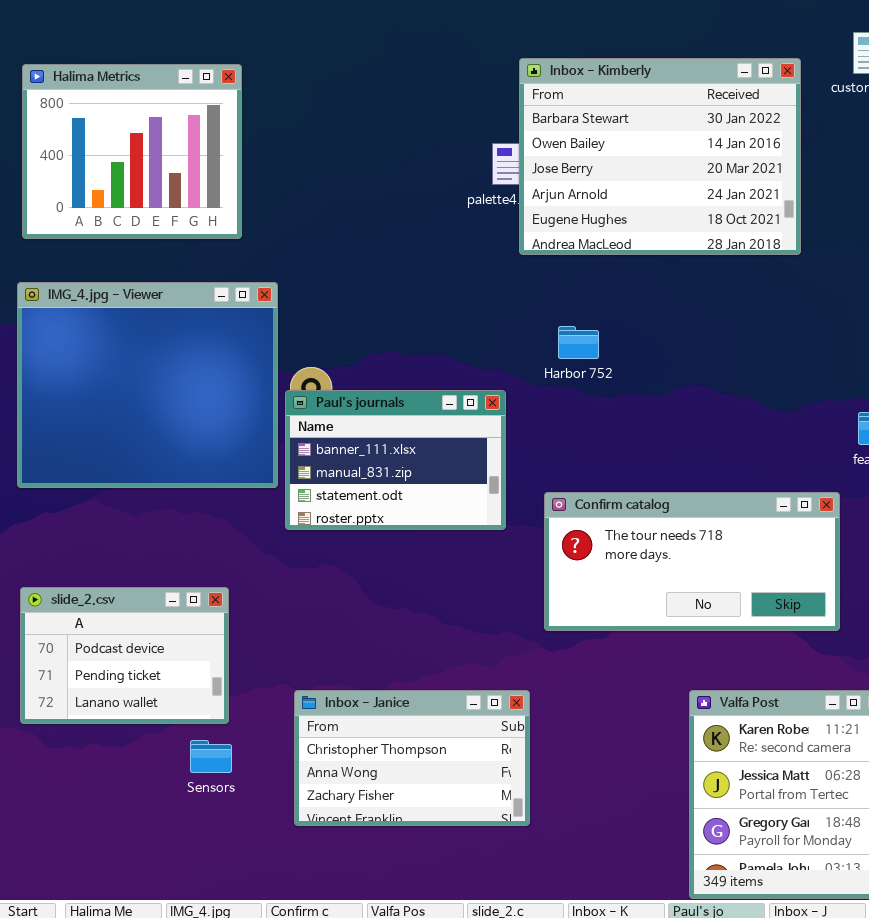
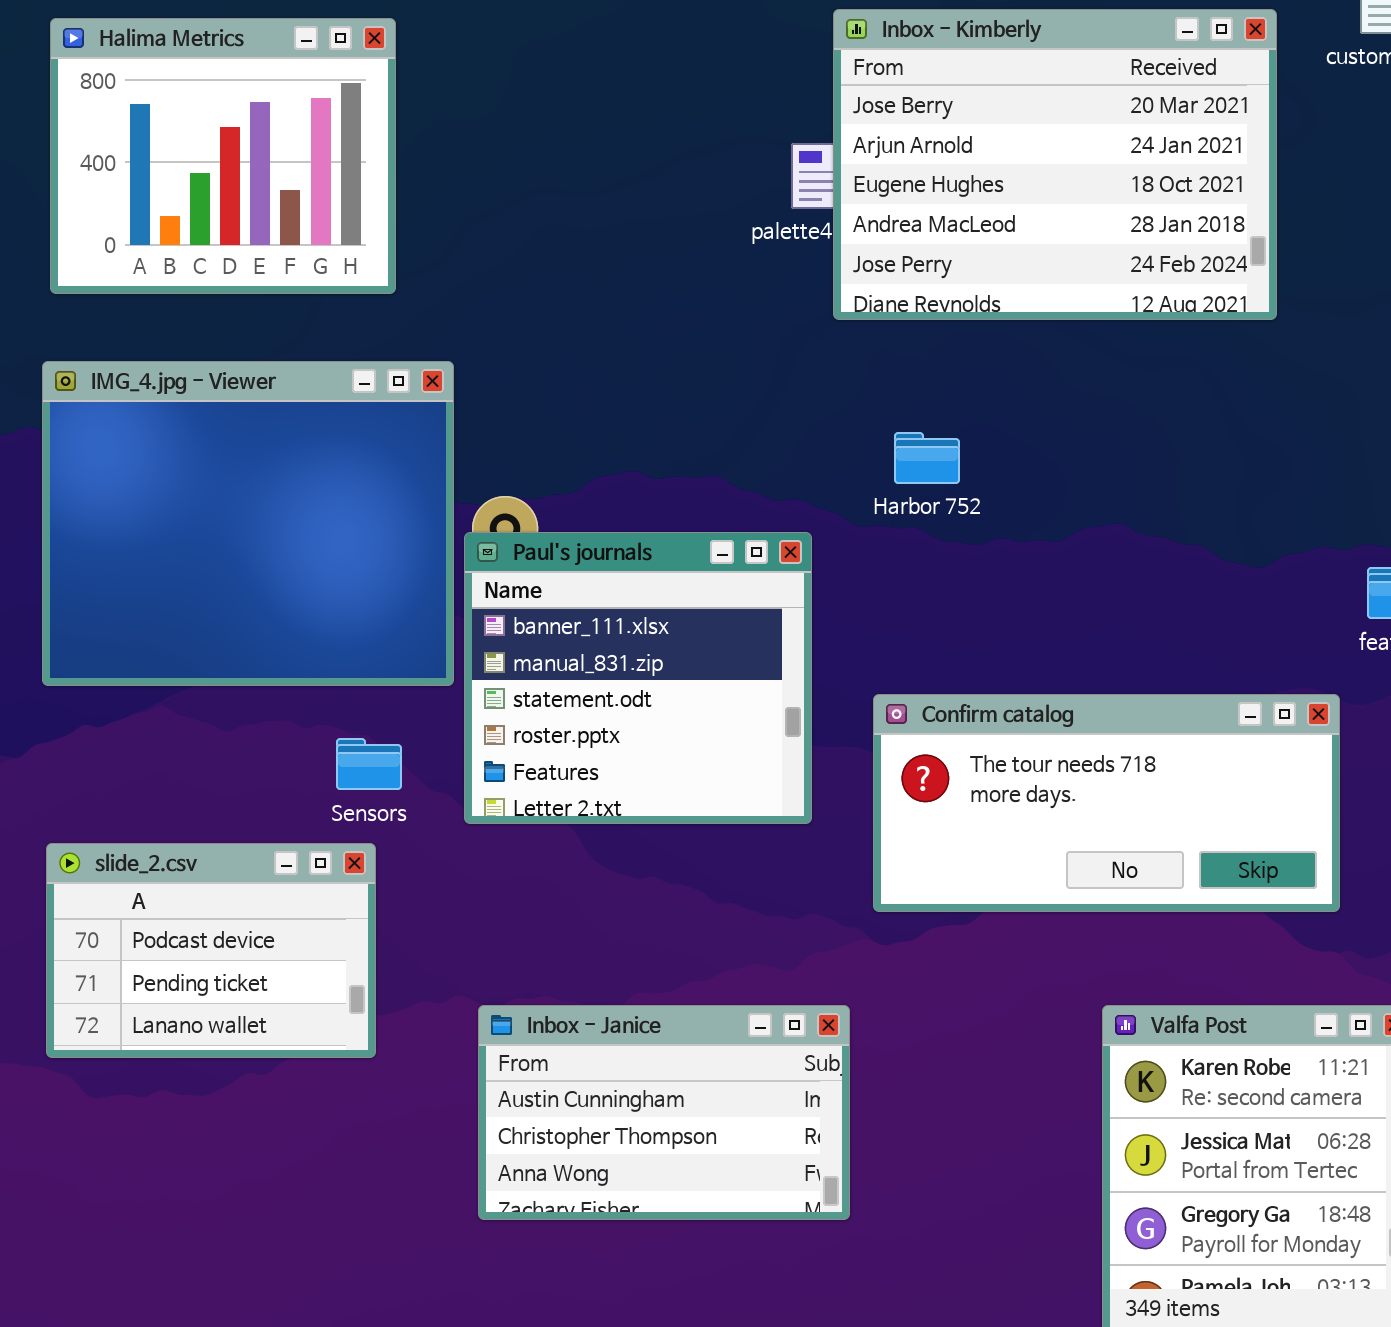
Inbox - Kimberly: [519,58,801,255] -> [833,9,1277,320], scrolled down 2 rows
Paul's journals: [285,390,506,530] -> [464,532,812,824], resized
Inbox - Janice: [294,690,530,826] -> [478,1005,850,1220], scrolled up 1 row
Sensors: [190,740,232,773] -> [336,738,402,790], moved

